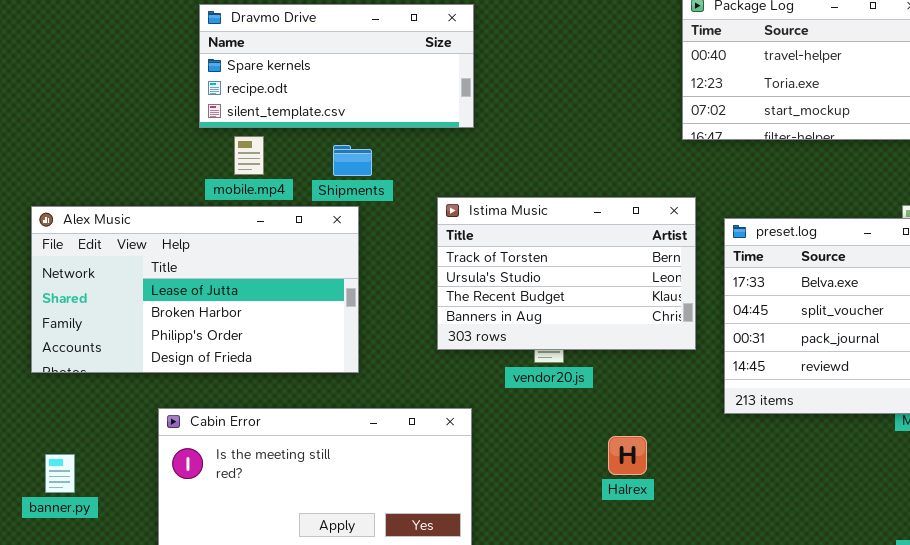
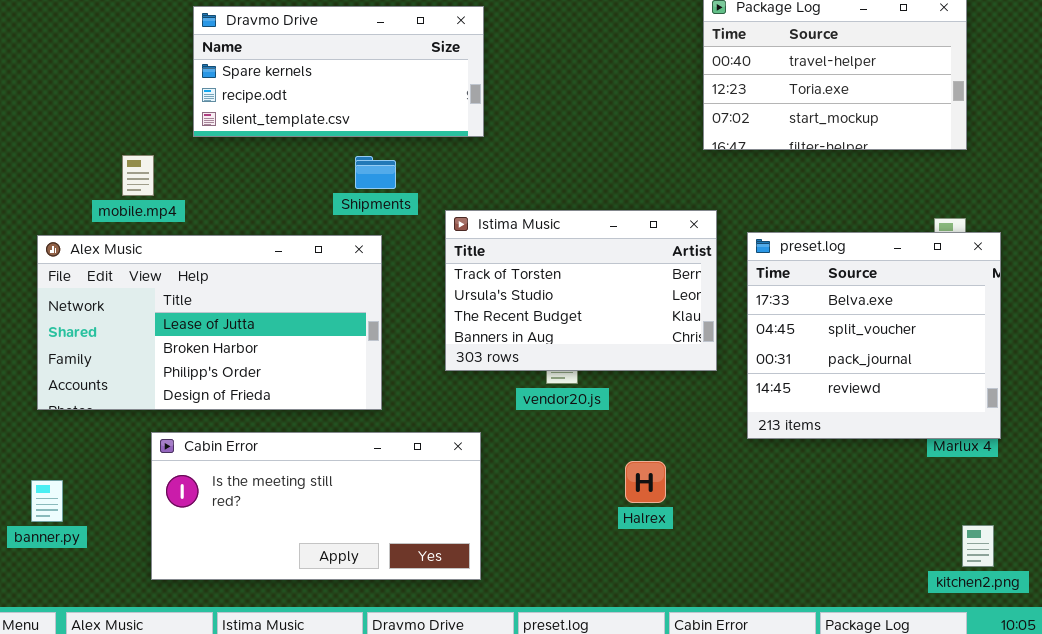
mobile.mp4: [234,136,264,175] -> [122,155,154,196], moved
Shipments: [333,145,372,176] -> [355,156,396,189], moved
Alex Music: [31,206,359,373] -> [37,235,382,410], moved

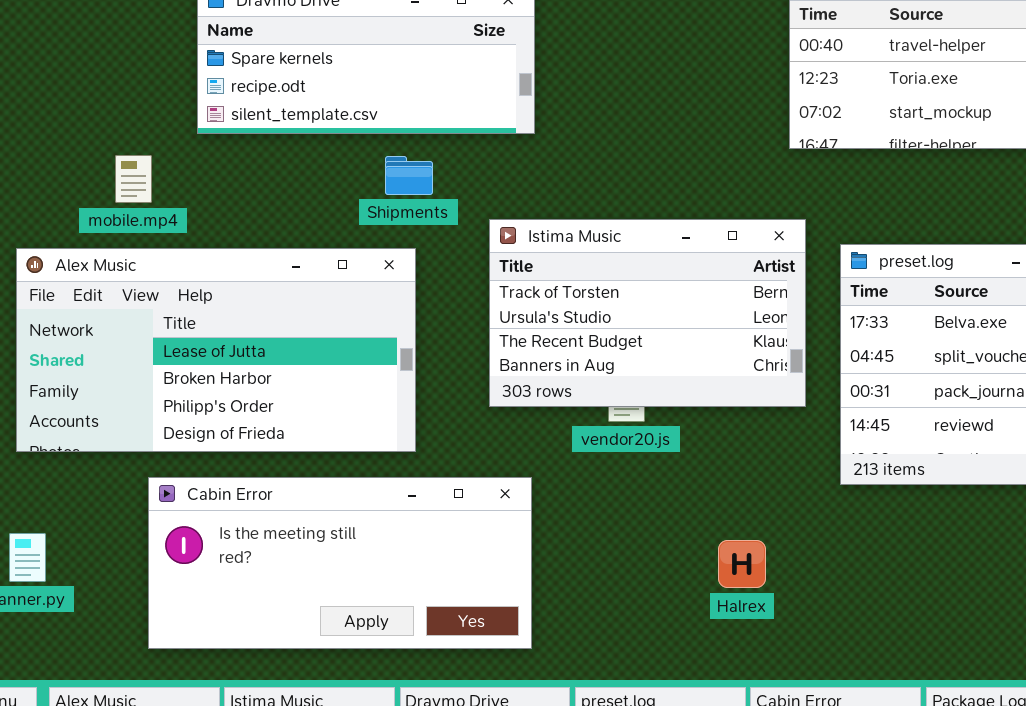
Halrex: [625,461,666,503] -> [718,540,766,588], moved

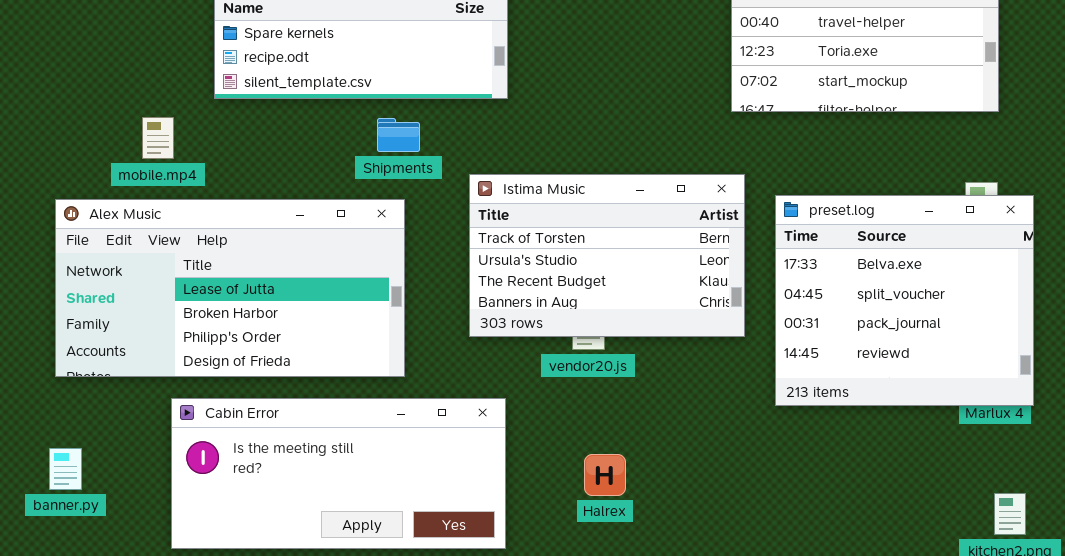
Halrex: [718,540,766,588] -> [584,454,626,496], moved

